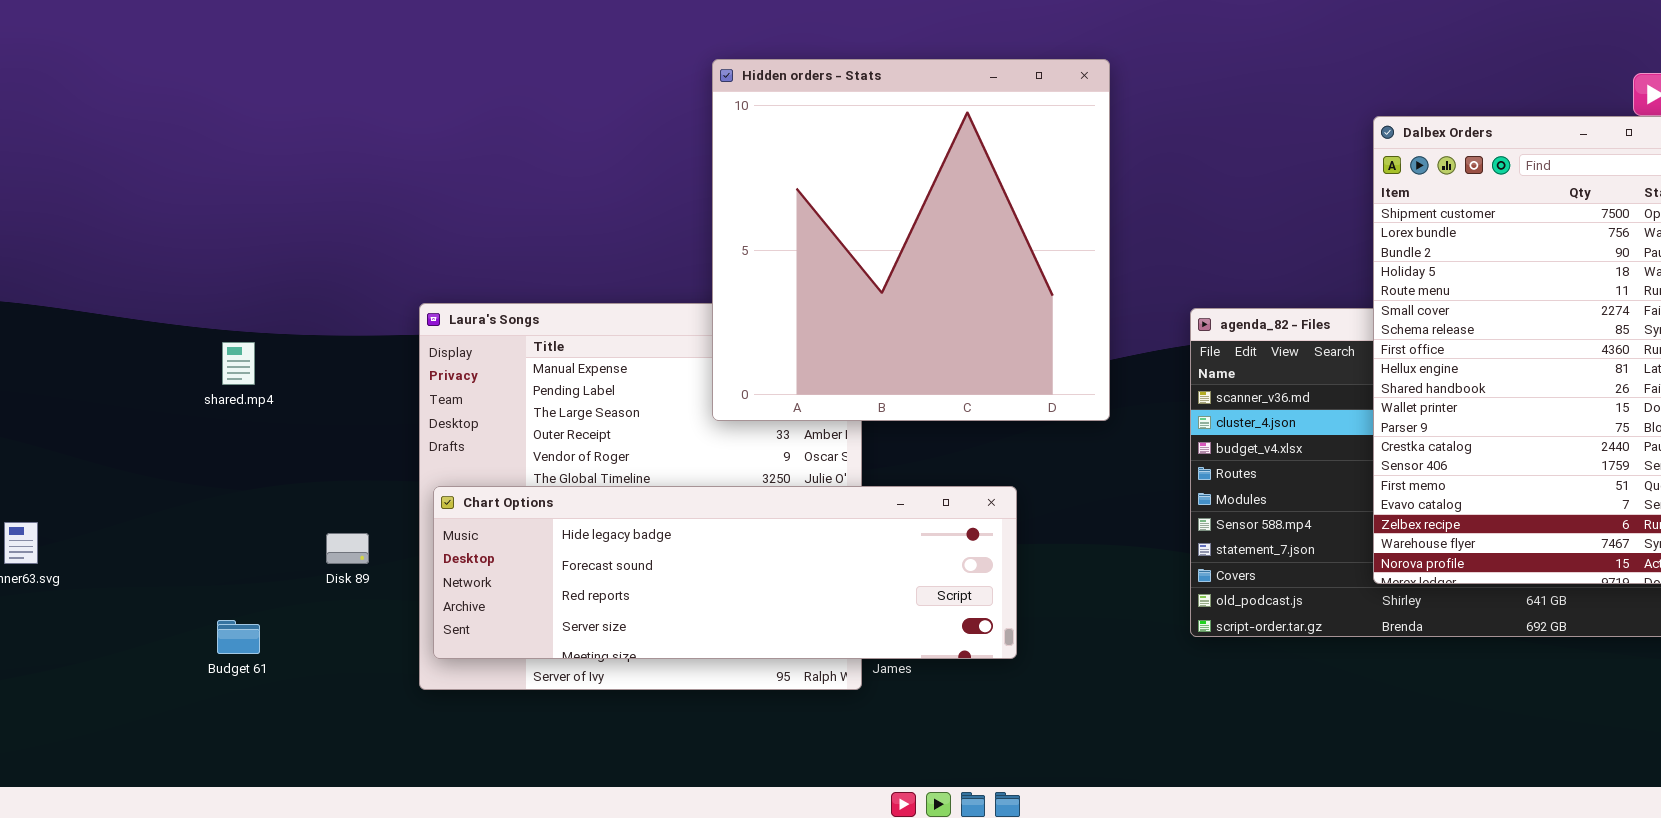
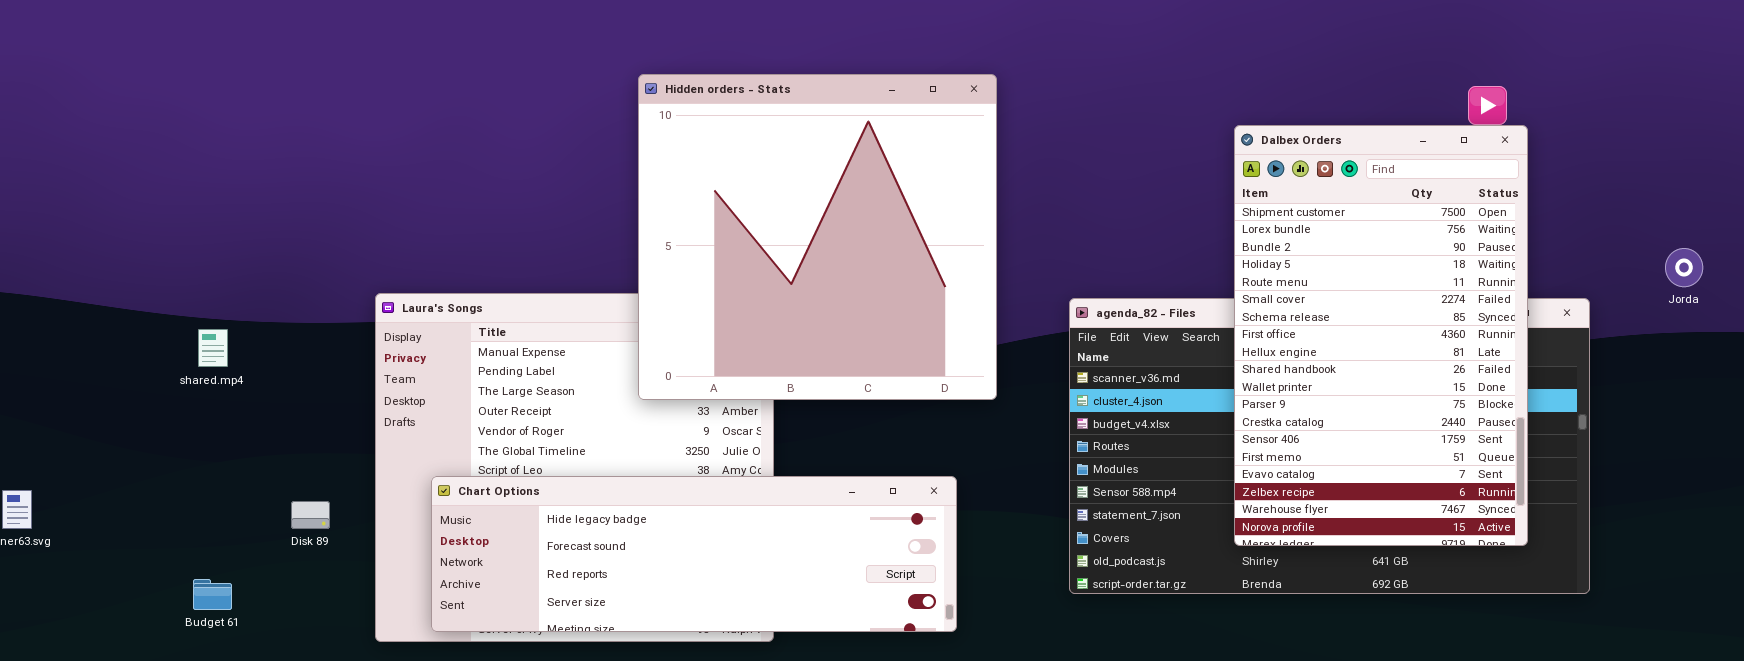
Chart Options: [433,486,1017,659] -> [431,476,957,632], moved

